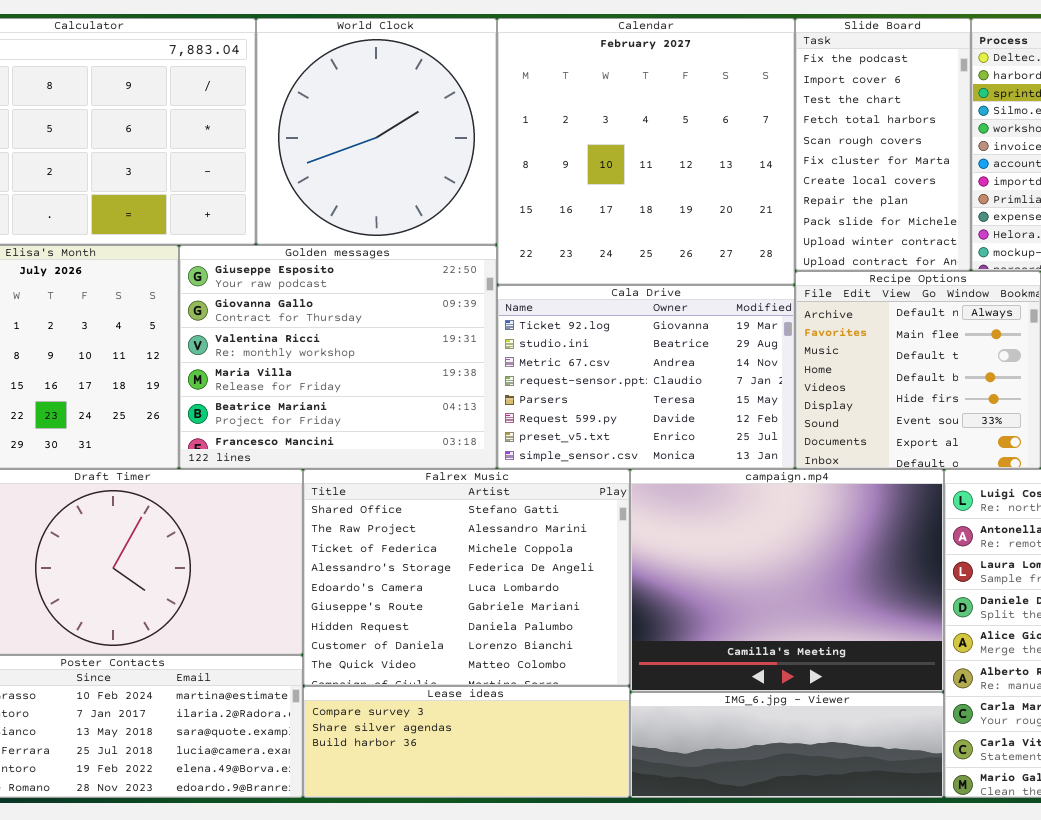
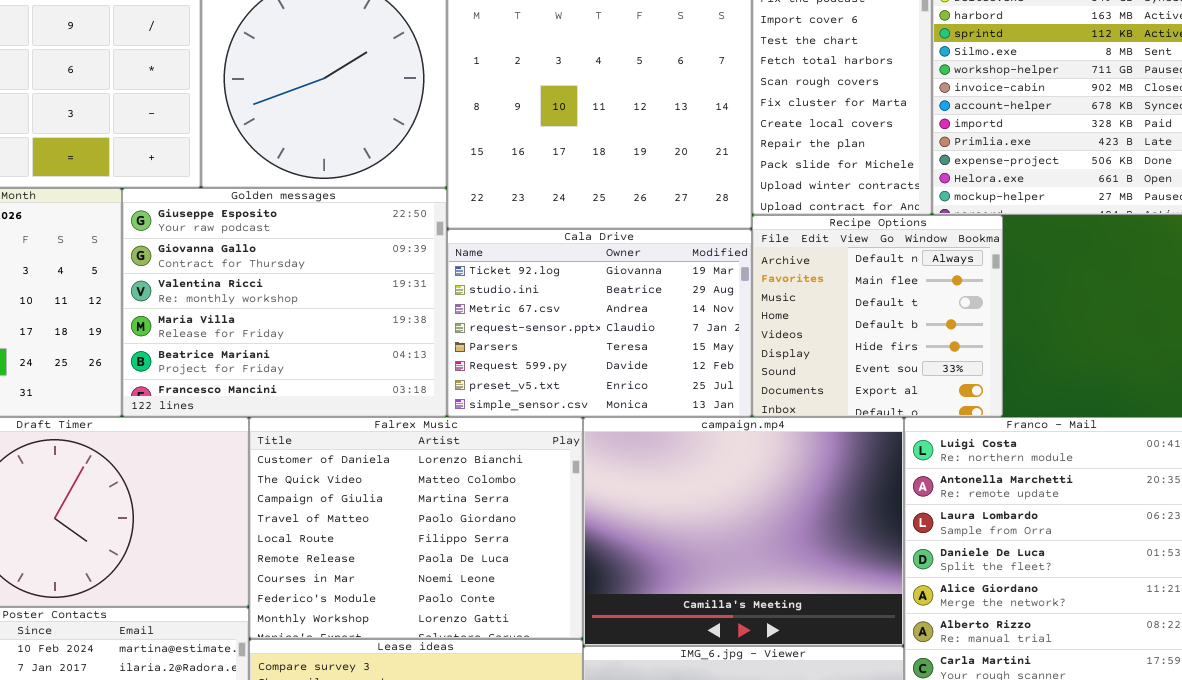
Falrex Music: [303,469,630,686] -> [249,417,583,639], scrolled down 7 rows

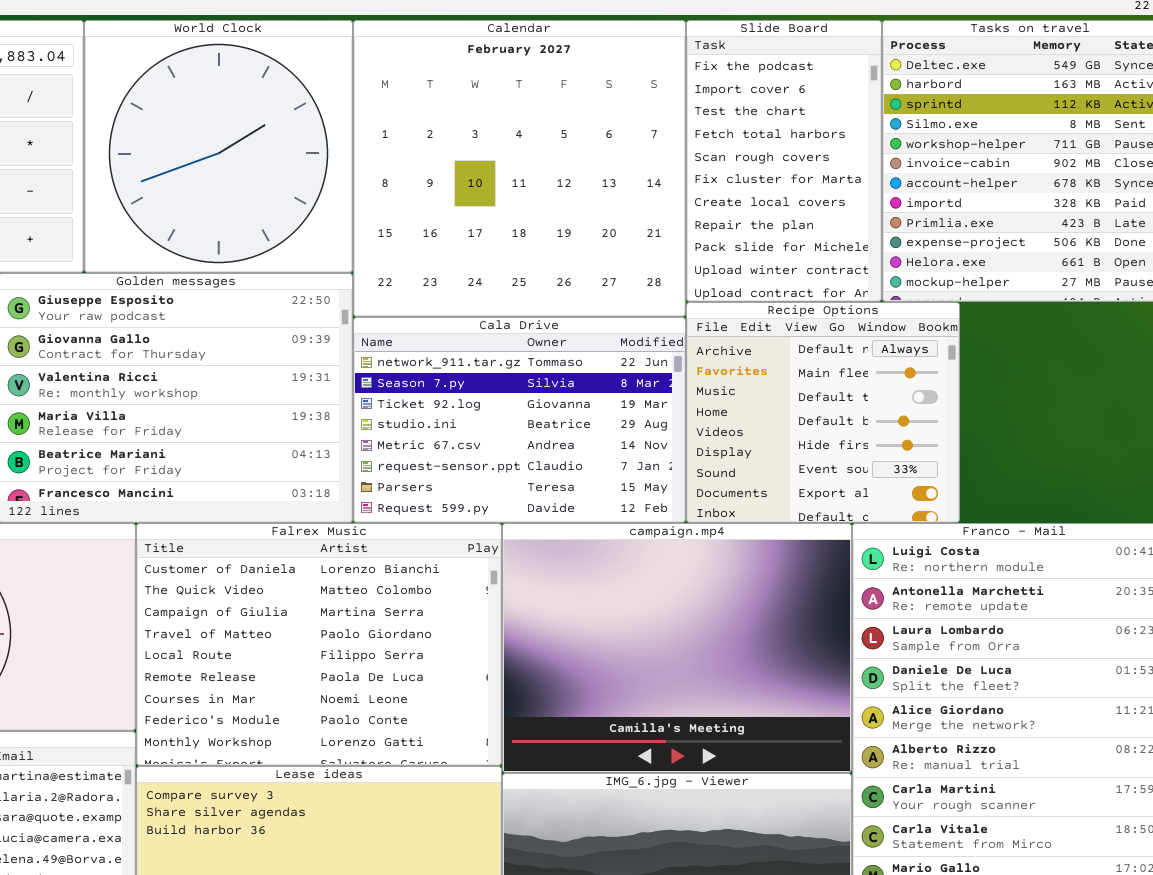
Cala Drive: [447,229,752,417] -> [353,317,686,523], scrolled up 2 rows

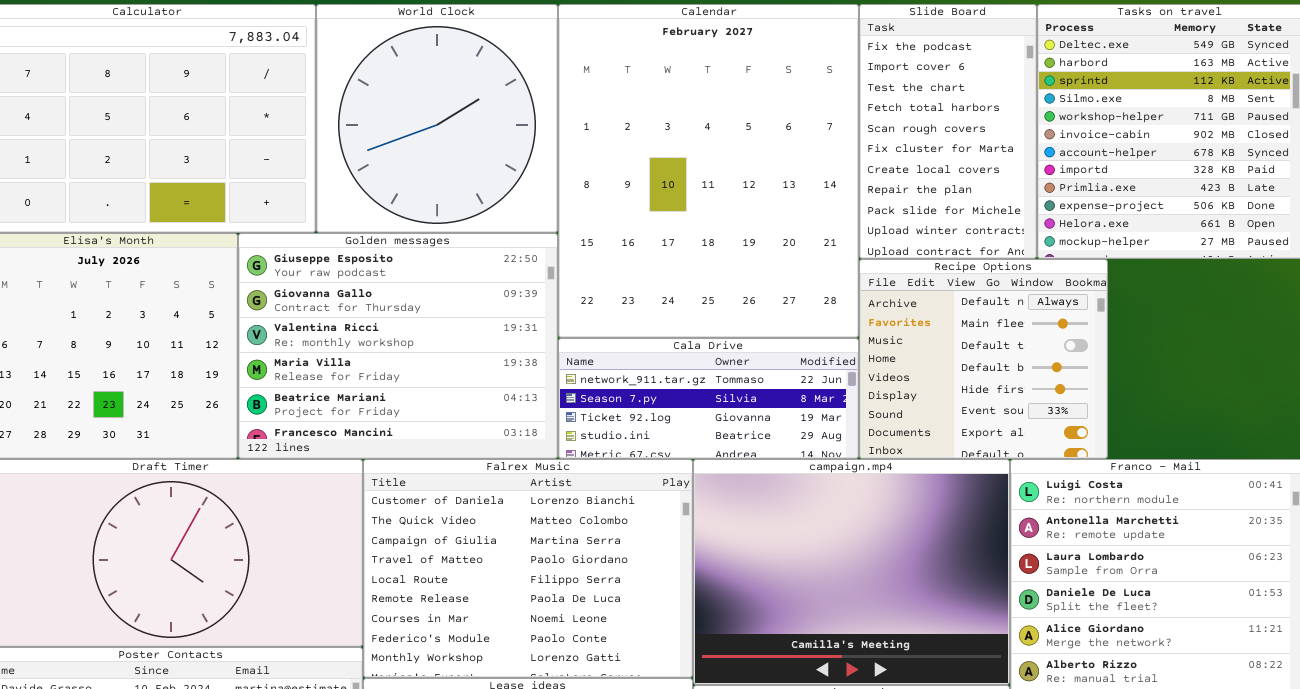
Calendar: [353,20,686,317] -> [558,4,859,338], resized
Cala Drive: [353,317,686,523] -> [558,338,859,459], resized

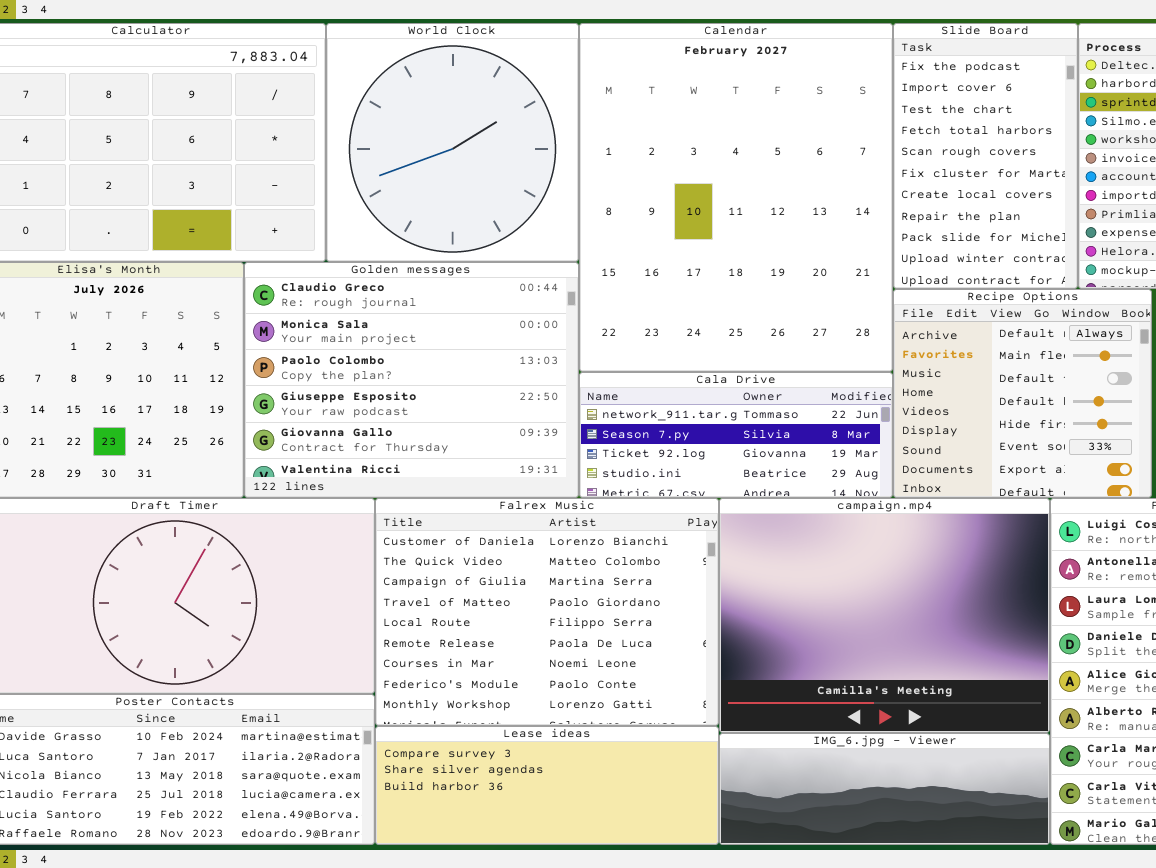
Golden messages: [238,233,558,459] -> [244,262,579,498], scrolled up 3 rows

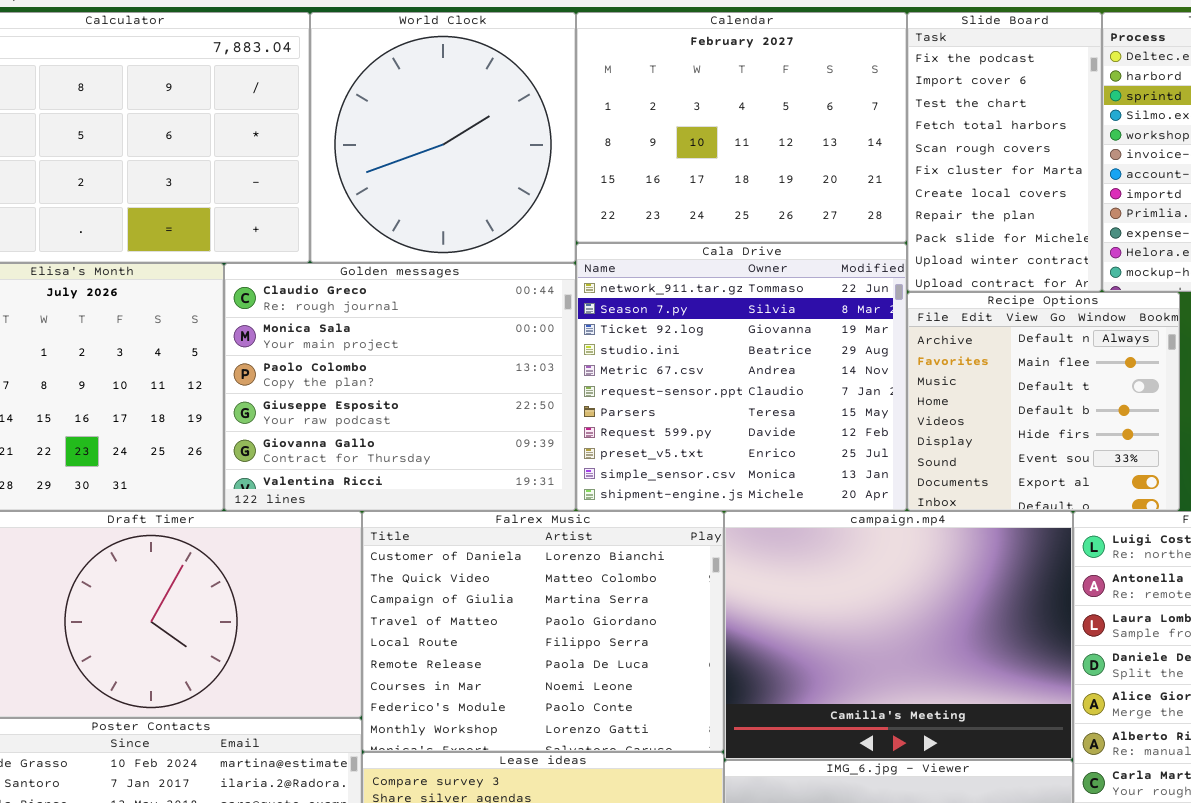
Calendar: [579,23,893,372] -> [576,12,907,243], resized
Cala Drive: [579,372,893,498] -> [576,243,907,511], resized

